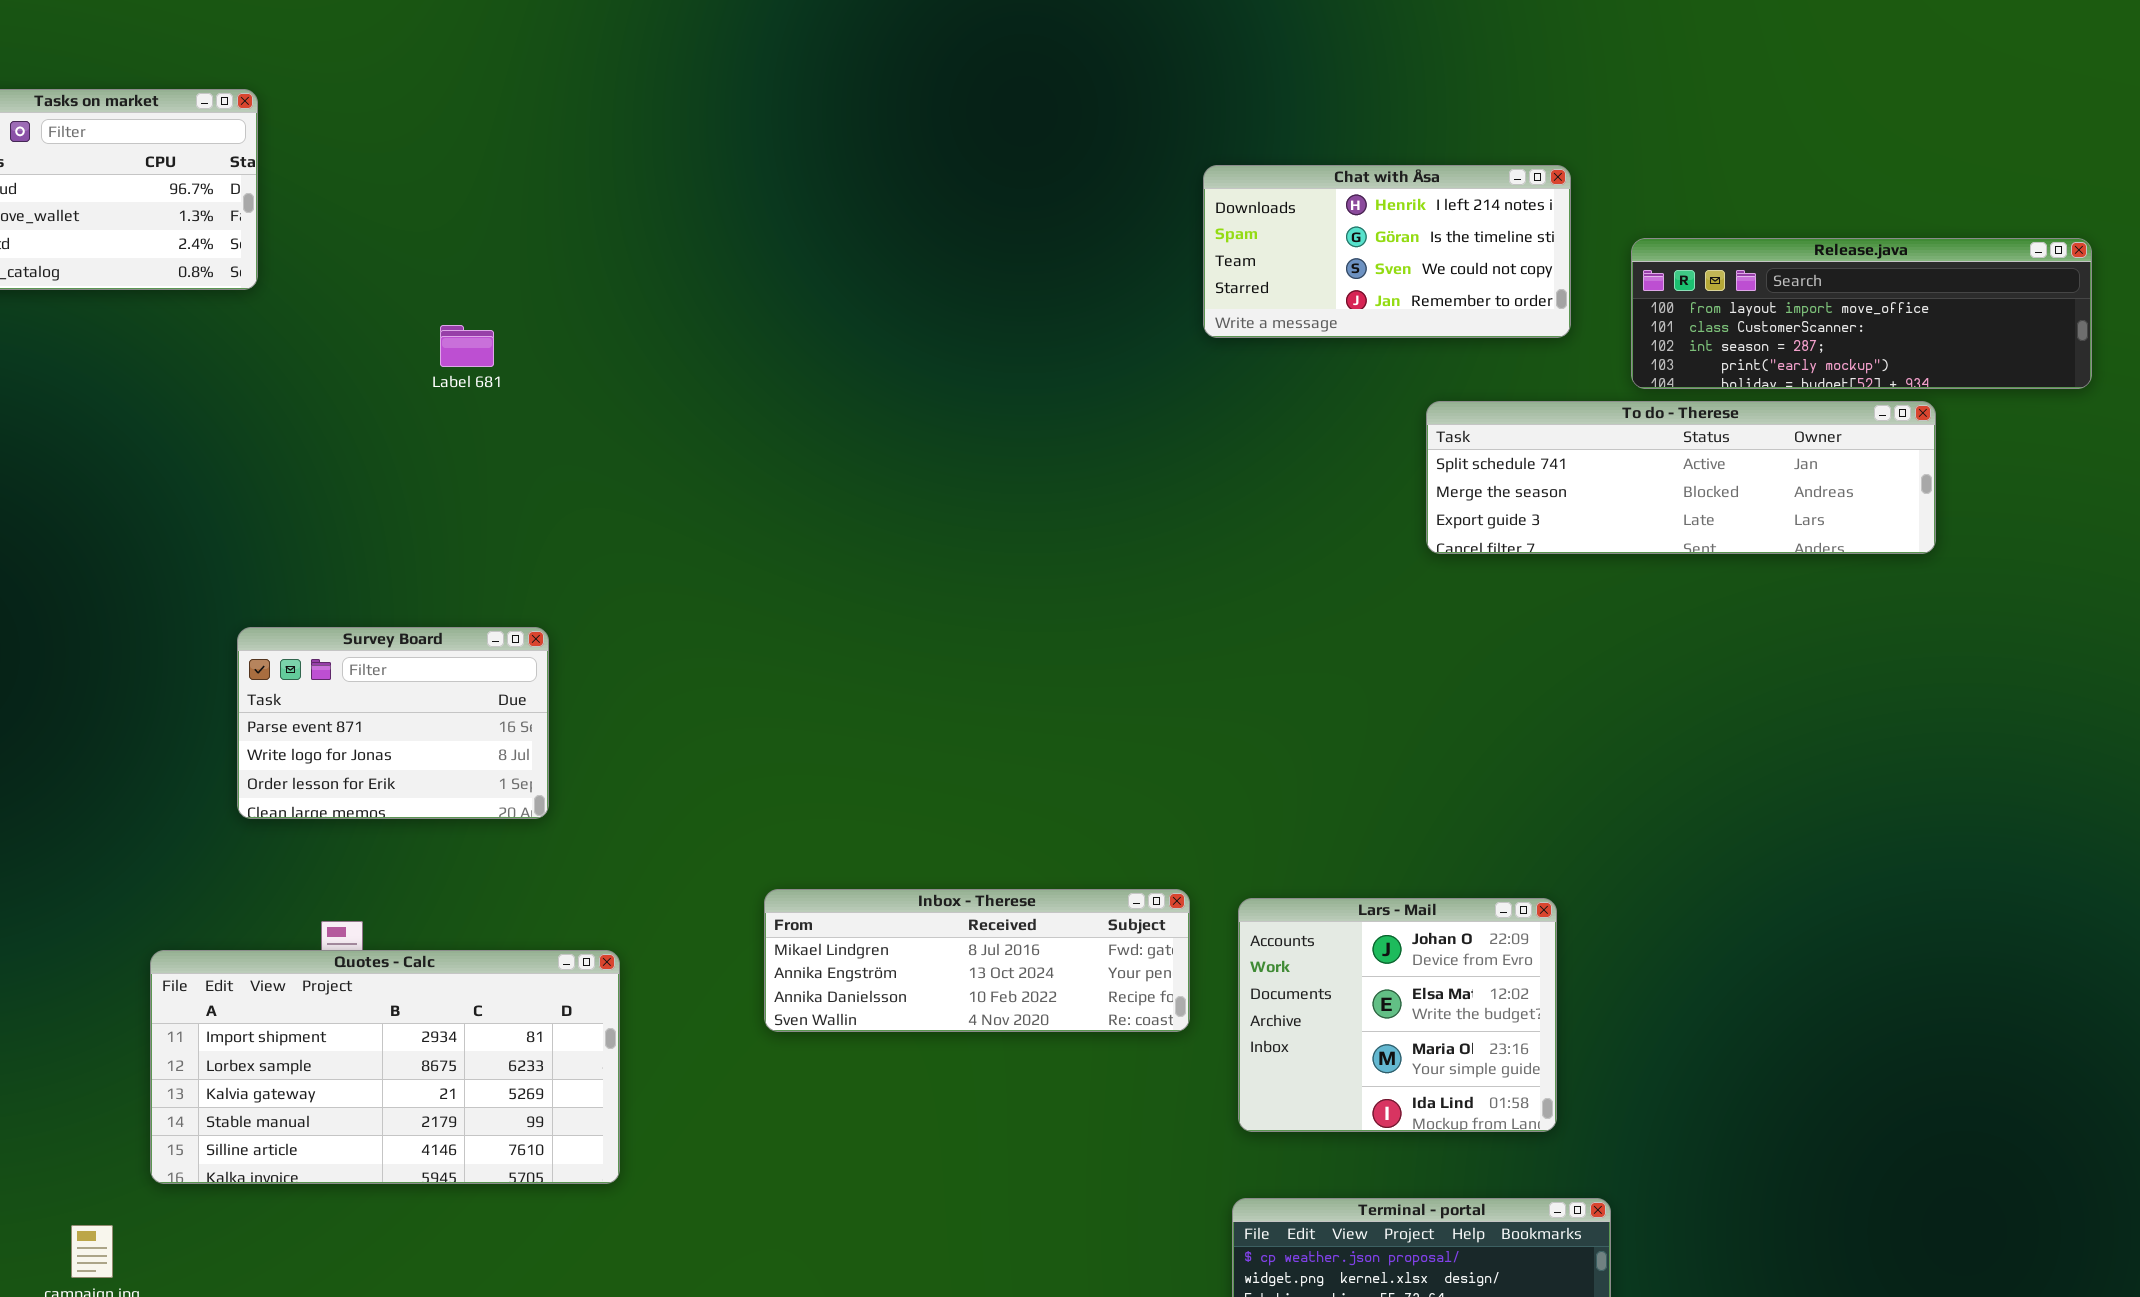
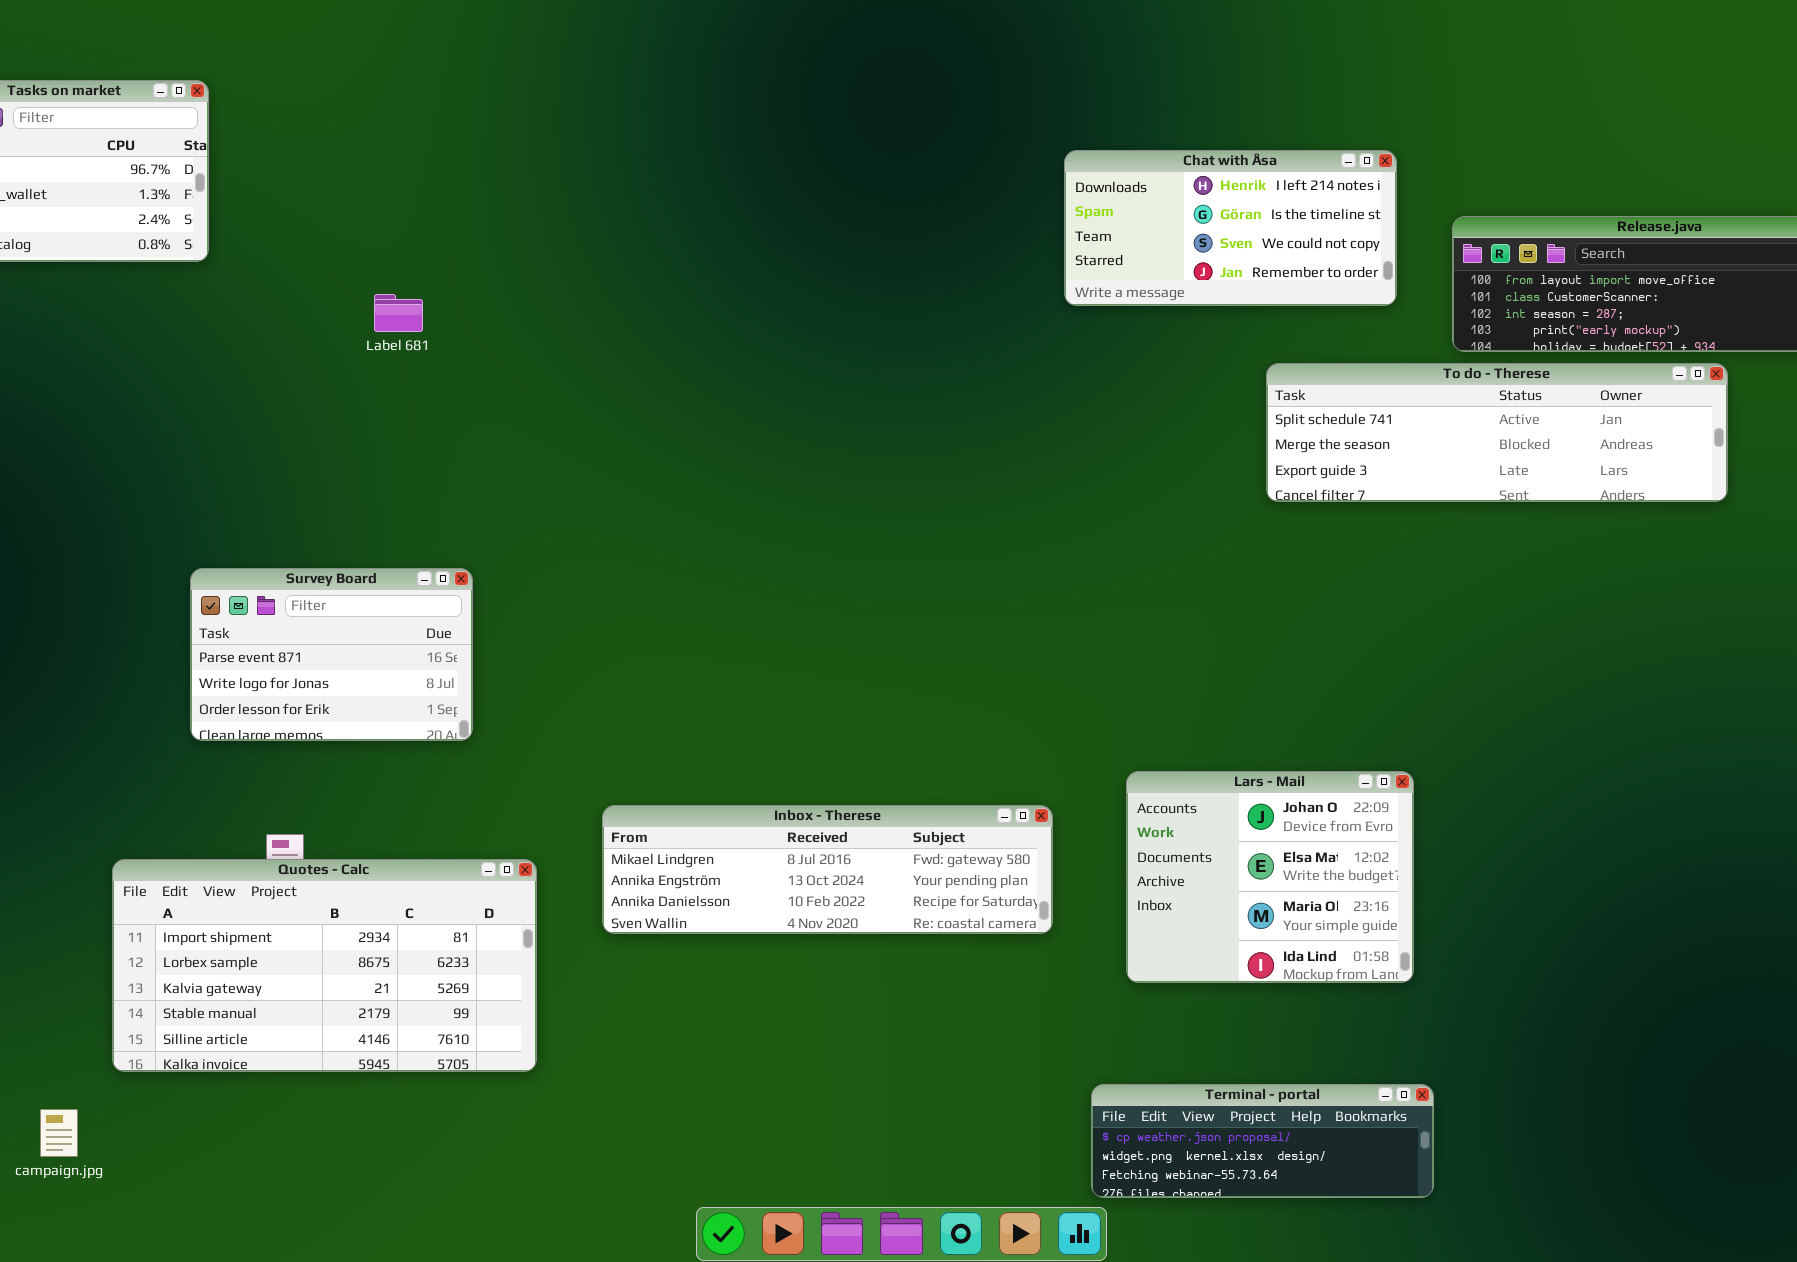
Inbox - Therese: [764,889,1190,1032] -> [602,805,1053,934], resized
Lars - Mail: [1238,898,1557,1132] -> [1126,771,1414,983], moved

